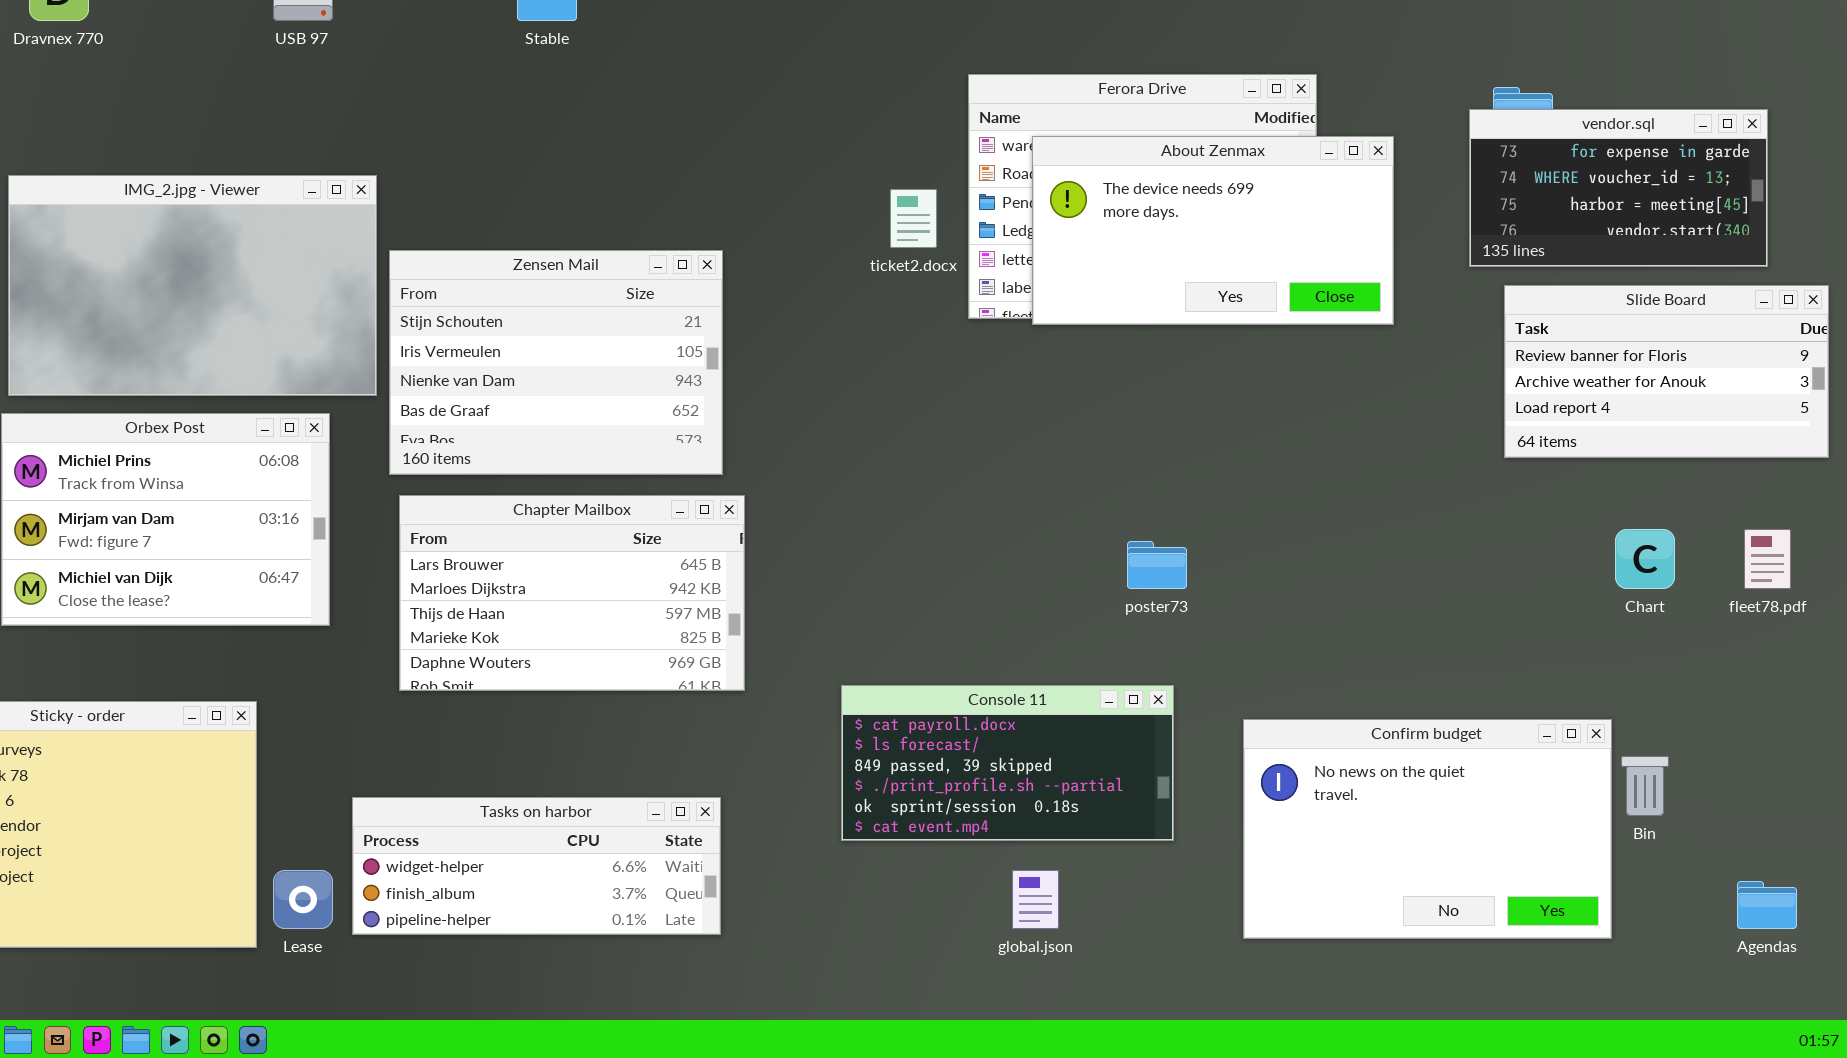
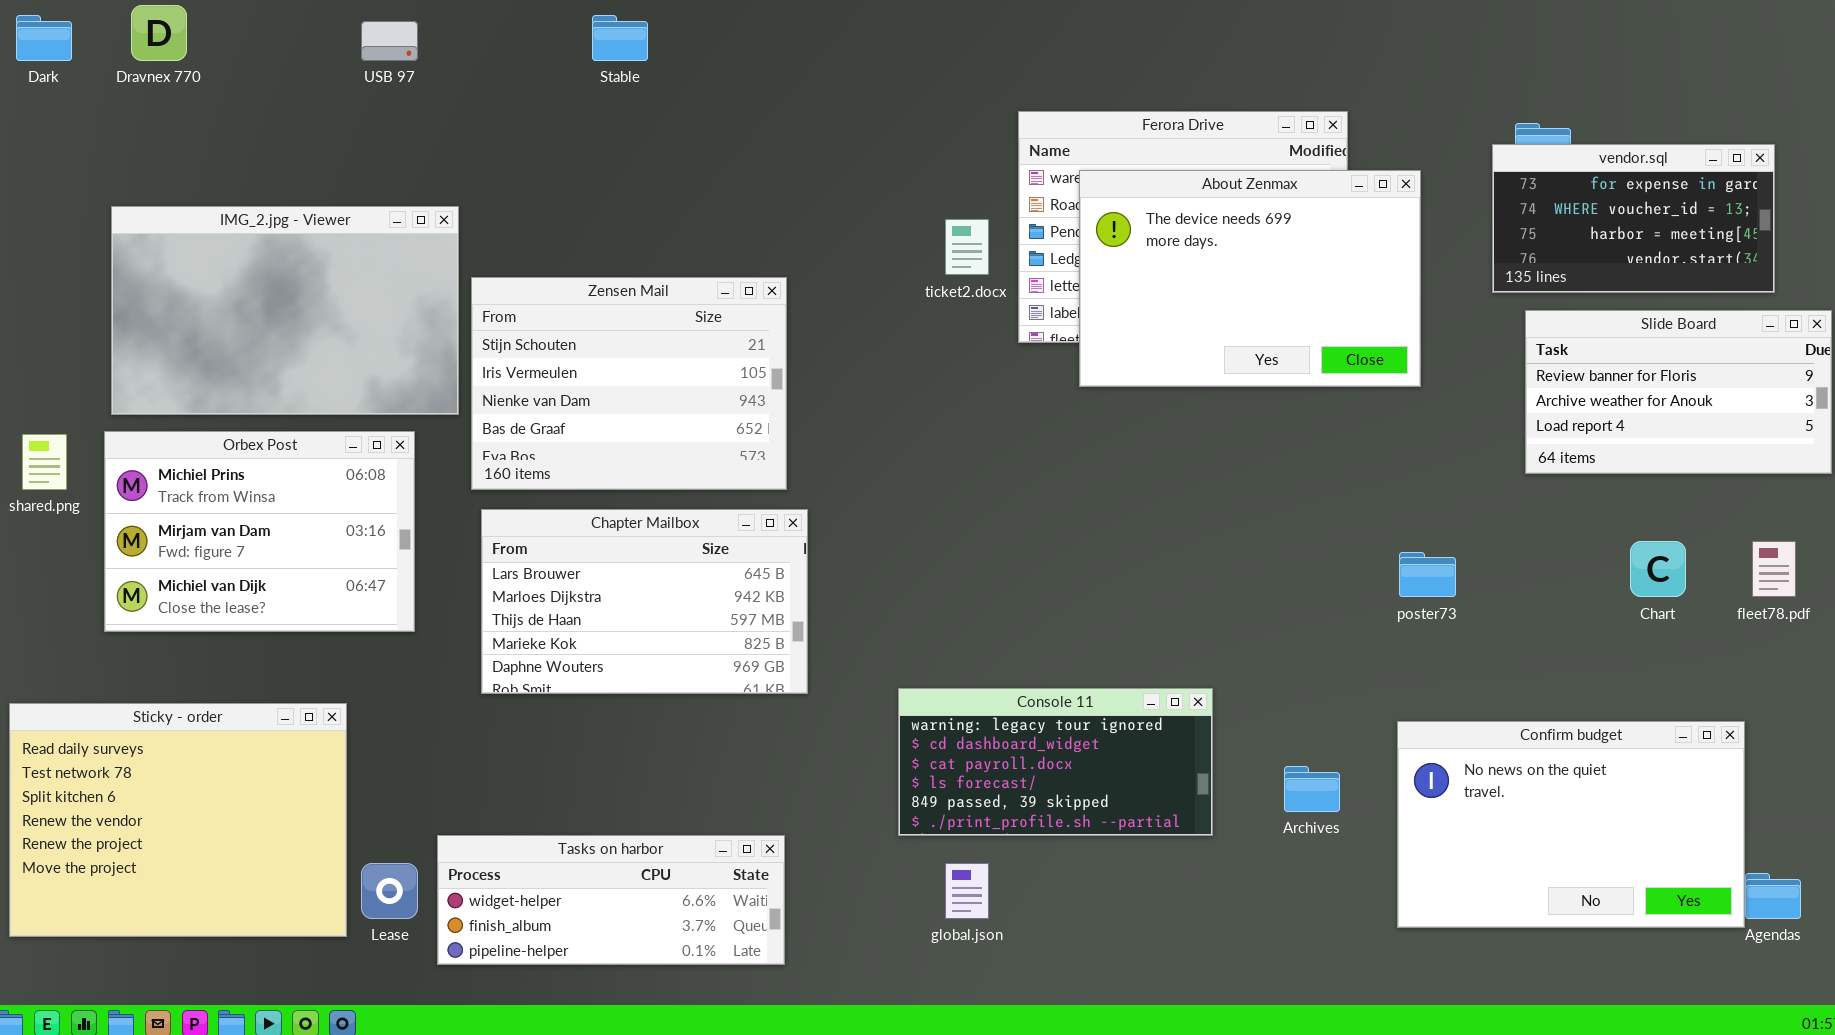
About Zenmax: [1032,136,1394,325] -> [1079,170,1421,387], resized
poster73: [1127,541,1187,589] -> [1399,552,1456,597], moved
Console 11: [841,685,1174,841] -> [898,688,1213,836], scrolled up 2 rows
Confirm budget: [1243,719,1612,939] -> [1397,721,1745,928], moved
Tasks on harbor: [352,797,721,935] -> [437,835,785,965], moved
global.json: [1012,870,1059,929] -> [945,863,989,919], moved

